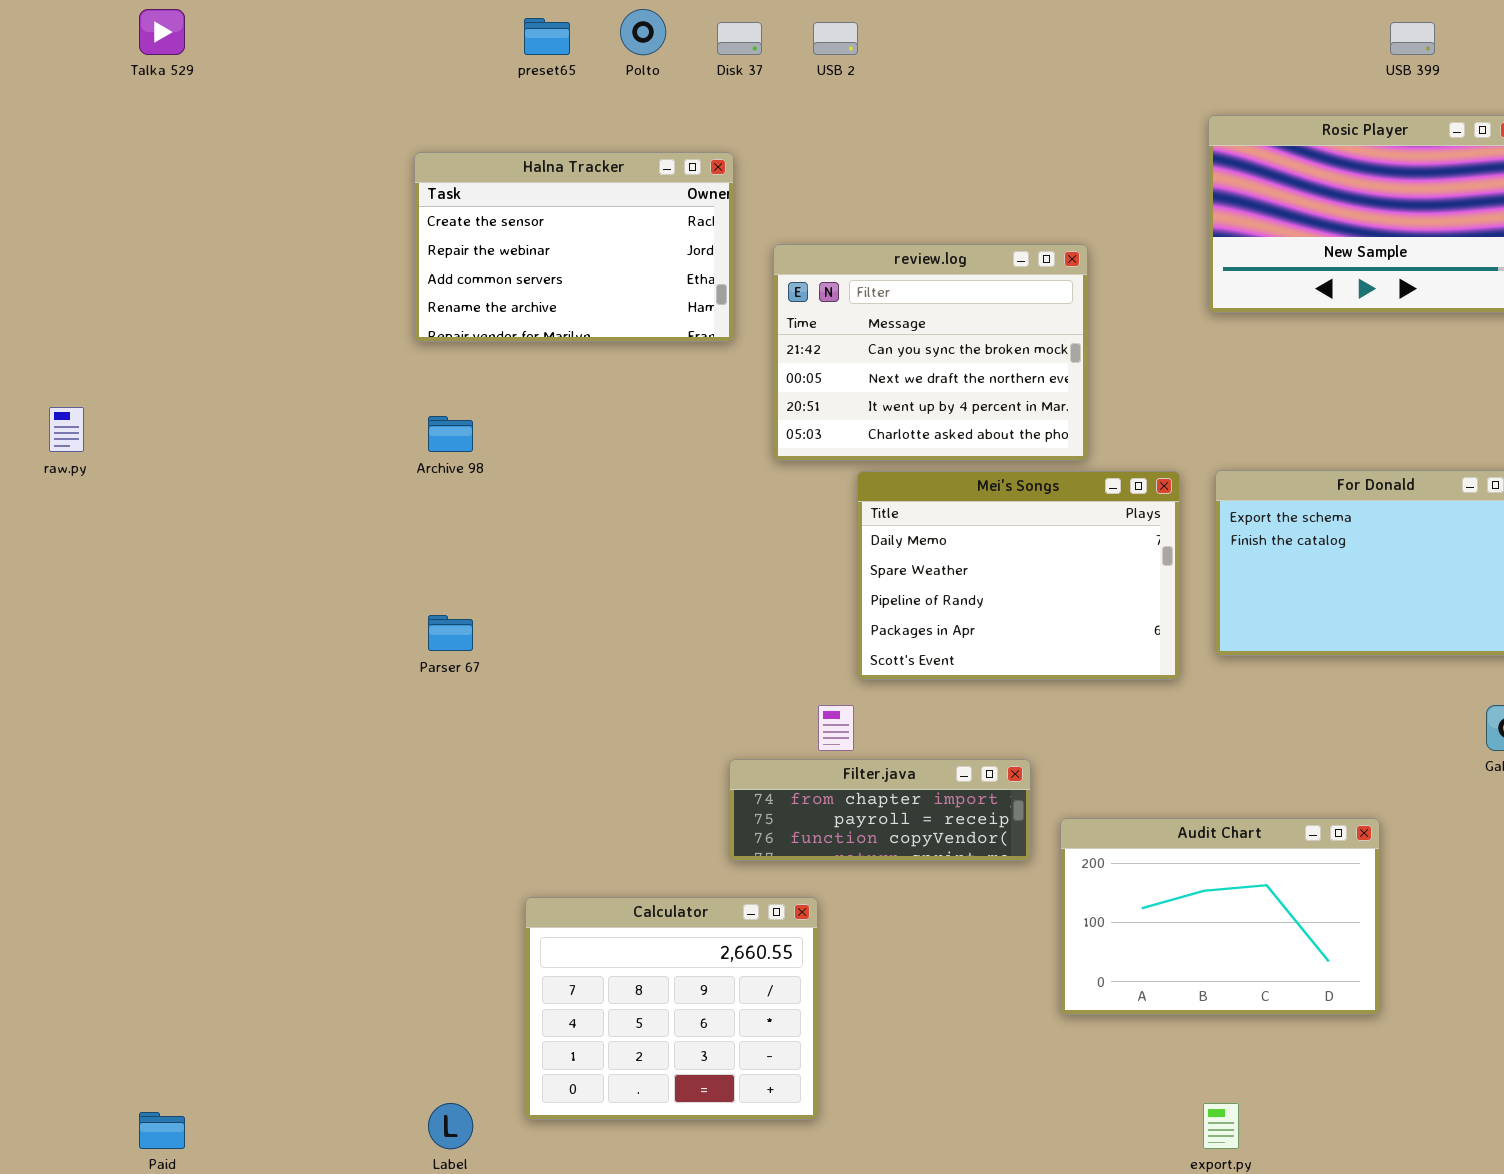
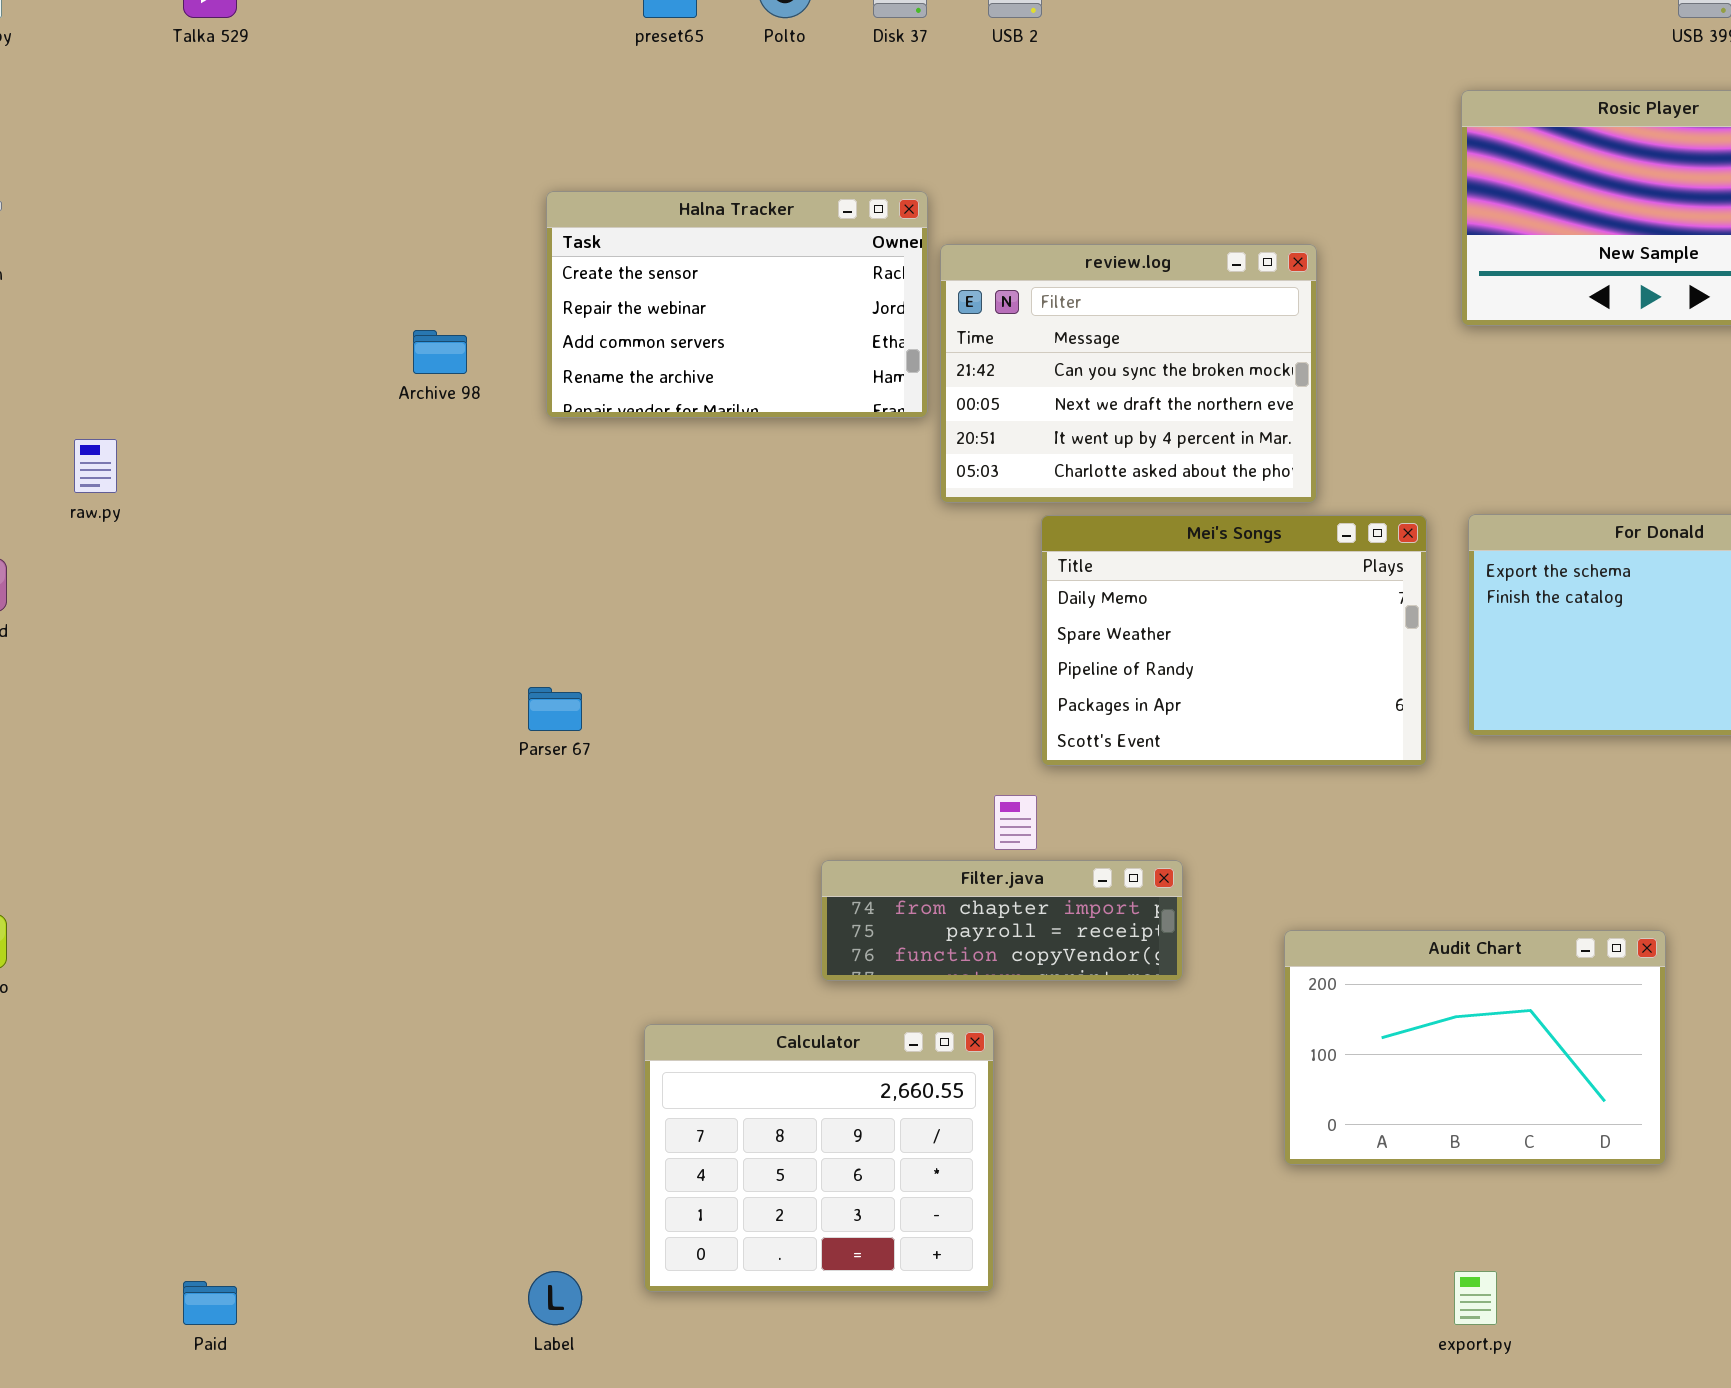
Halna Tracker: [414,152,734,342] -> [546,191,928,418], moved
Archive 98: [428,416,473,452] -> [413,330,467,374], moved
Filter.java: [729,759,1031,861] -> [821,860,1183,981], moved

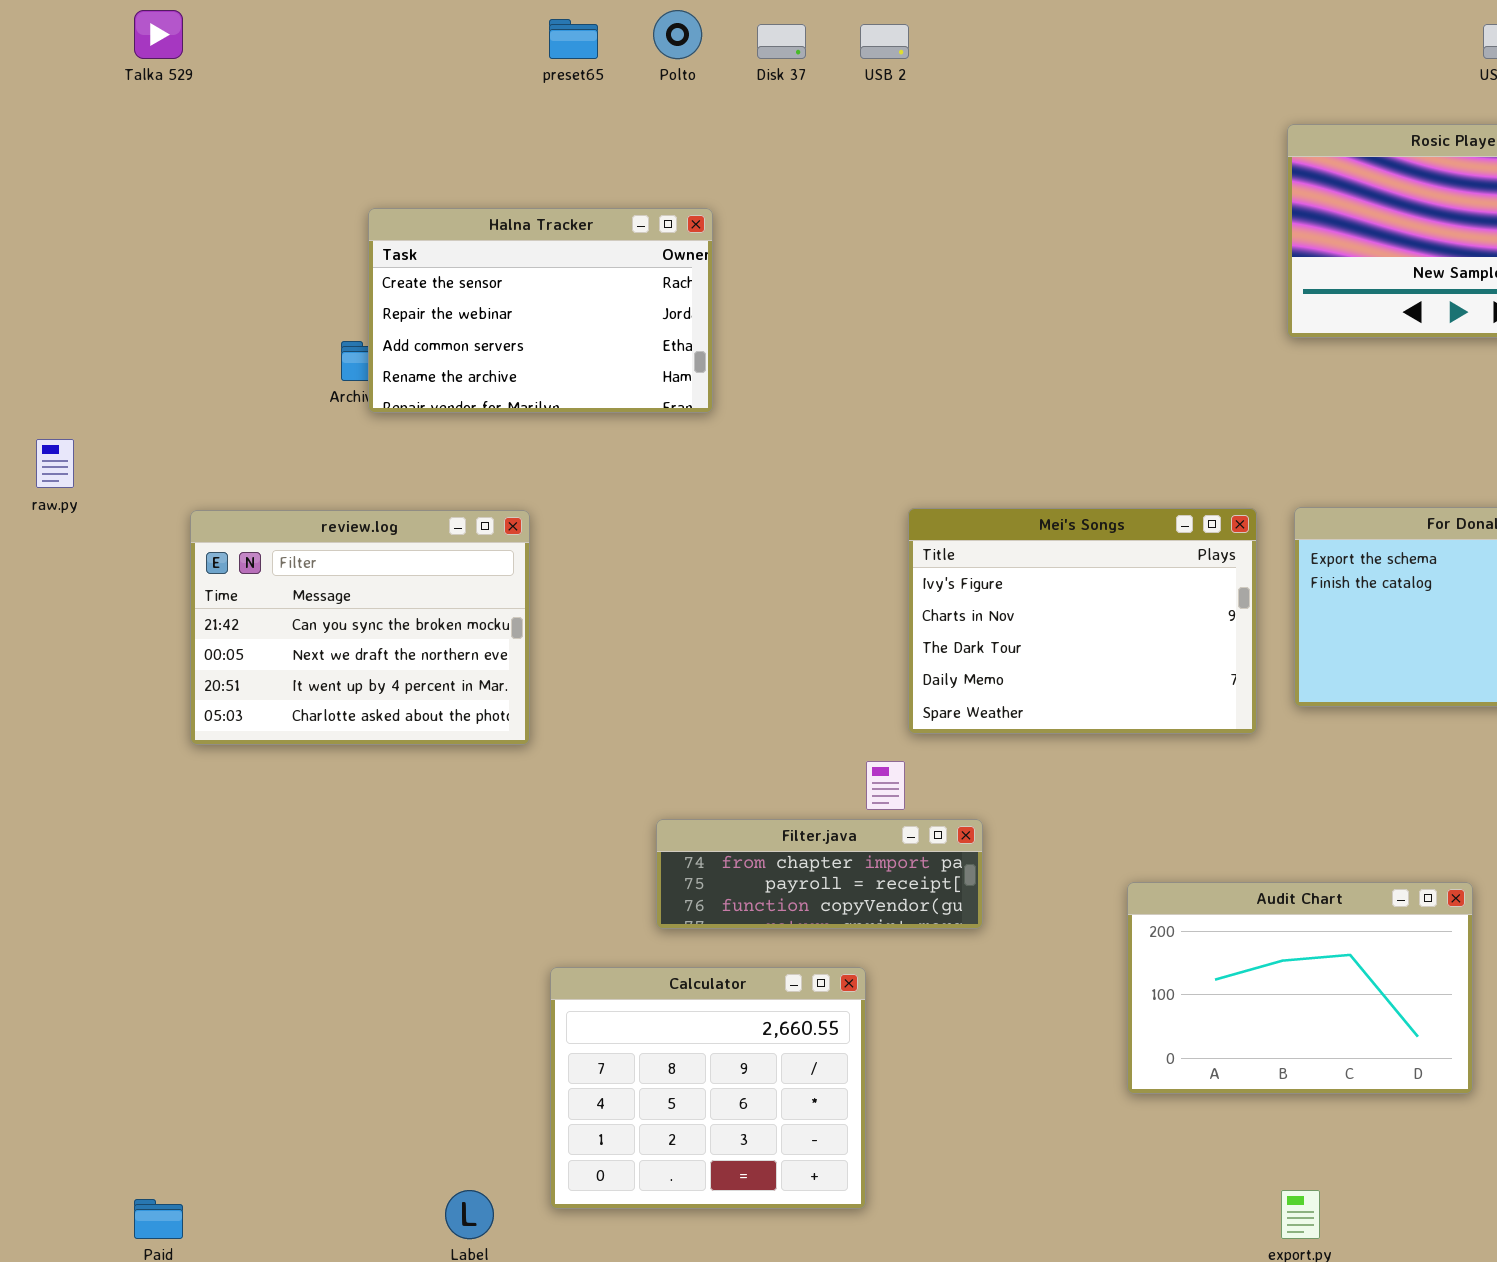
Halna Tracker: [546,191,928,418] -> [368,208,713,413], moved
review.log: [940,244,1317,503] -> [190,510,530,745], moved
Mei's Songs: [1041,515,1427,766] -> [908,508,1257,734], scrolled up 3 rows
Filter.java: [821,860,1183,981] -> [656,819,983,929], moved

